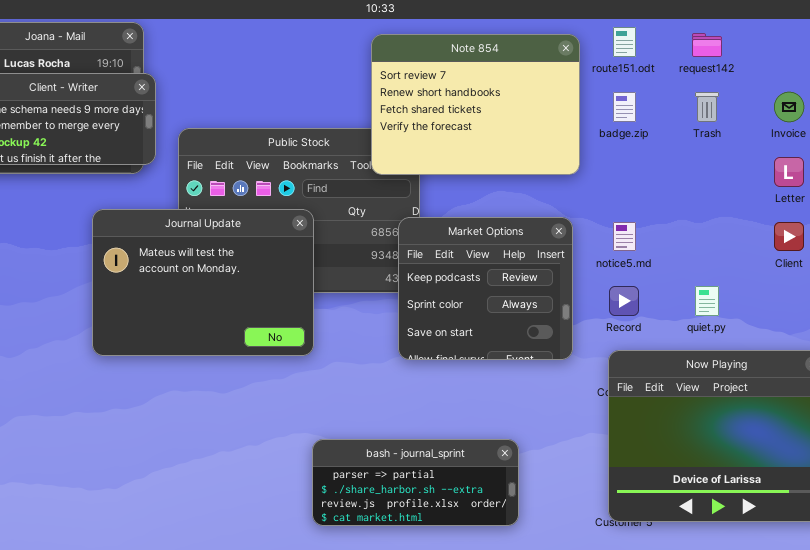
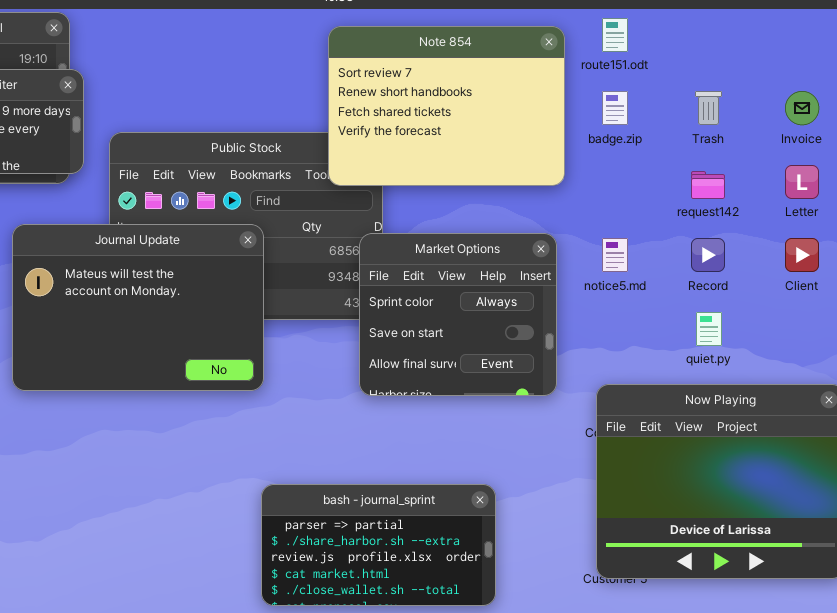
request142: [692,33,722,57] -> [691,171,725,199], moved
Market Options: [398,217,573,360] -> [359,233,557,396], scrolled down 1 row
Record: [609,286,639,316] -> [691,238,725,272], moved
bash - journal_sprint: [312,439,519,526] -> [261,484,496,606], resized

